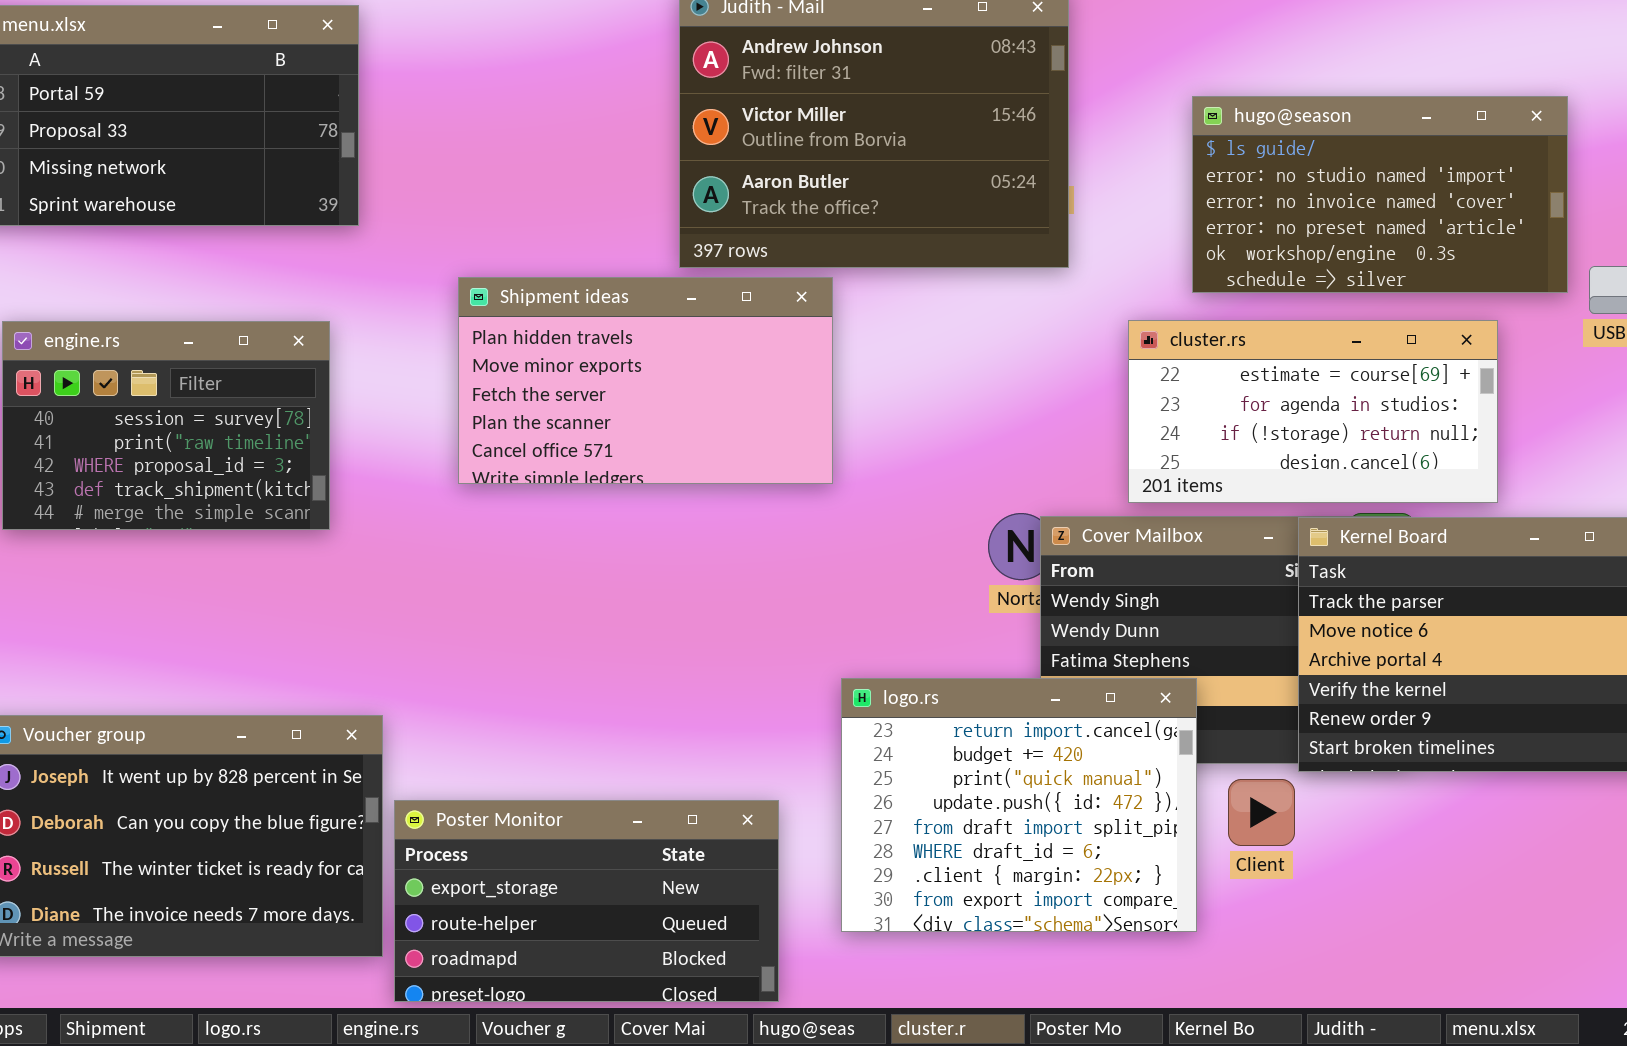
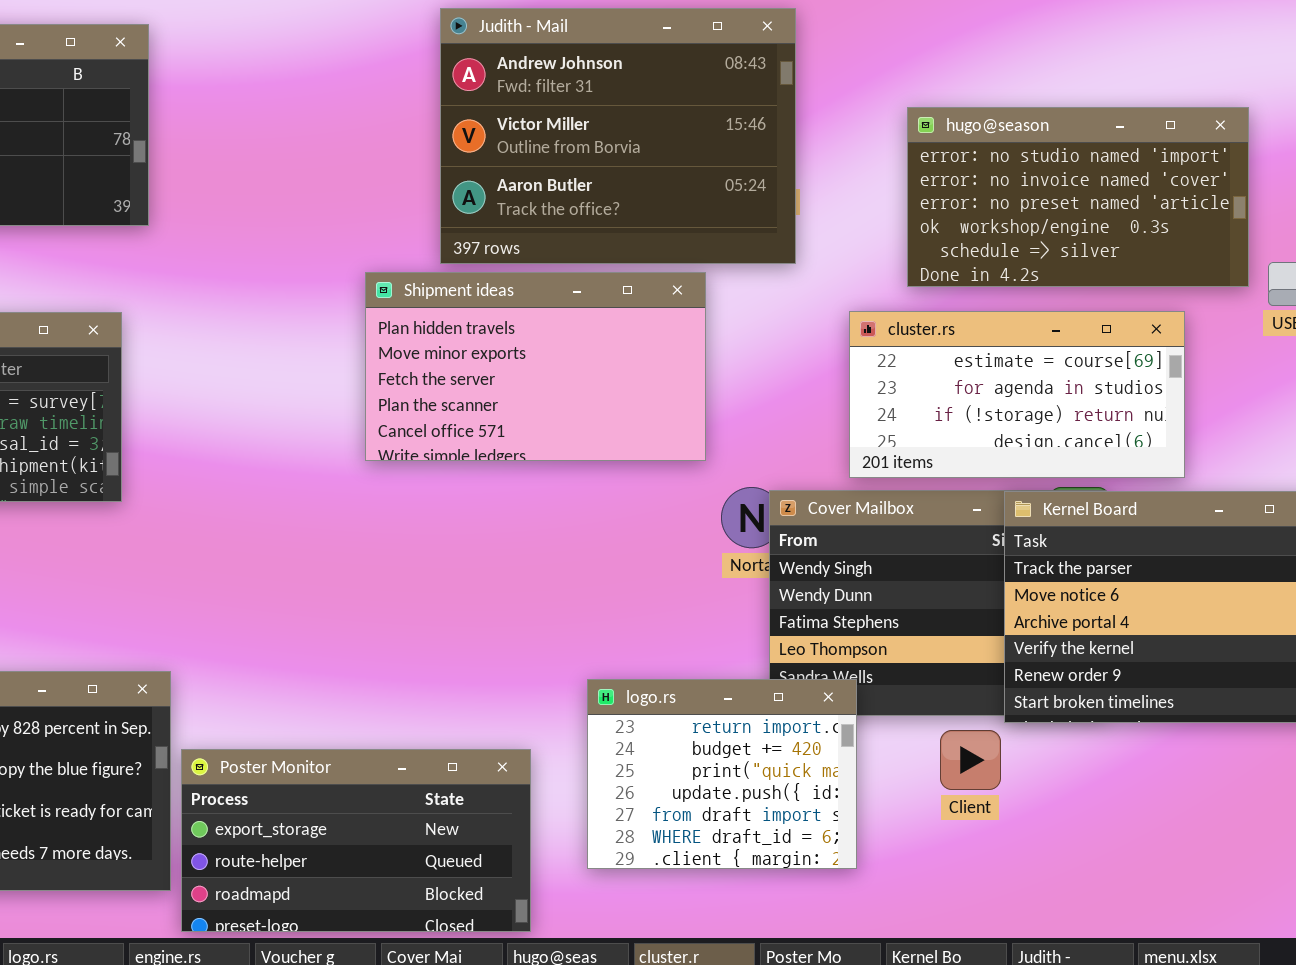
hugo@season: [1192,96,1568,293] -> [907,107,1249,287], scrolled down 1 row
Shipment ideas: [458,277,833,484] -> [365,272,706,461], moved
logo.rs: [841,678,1197,932] -> [587,679,857,869], resized

